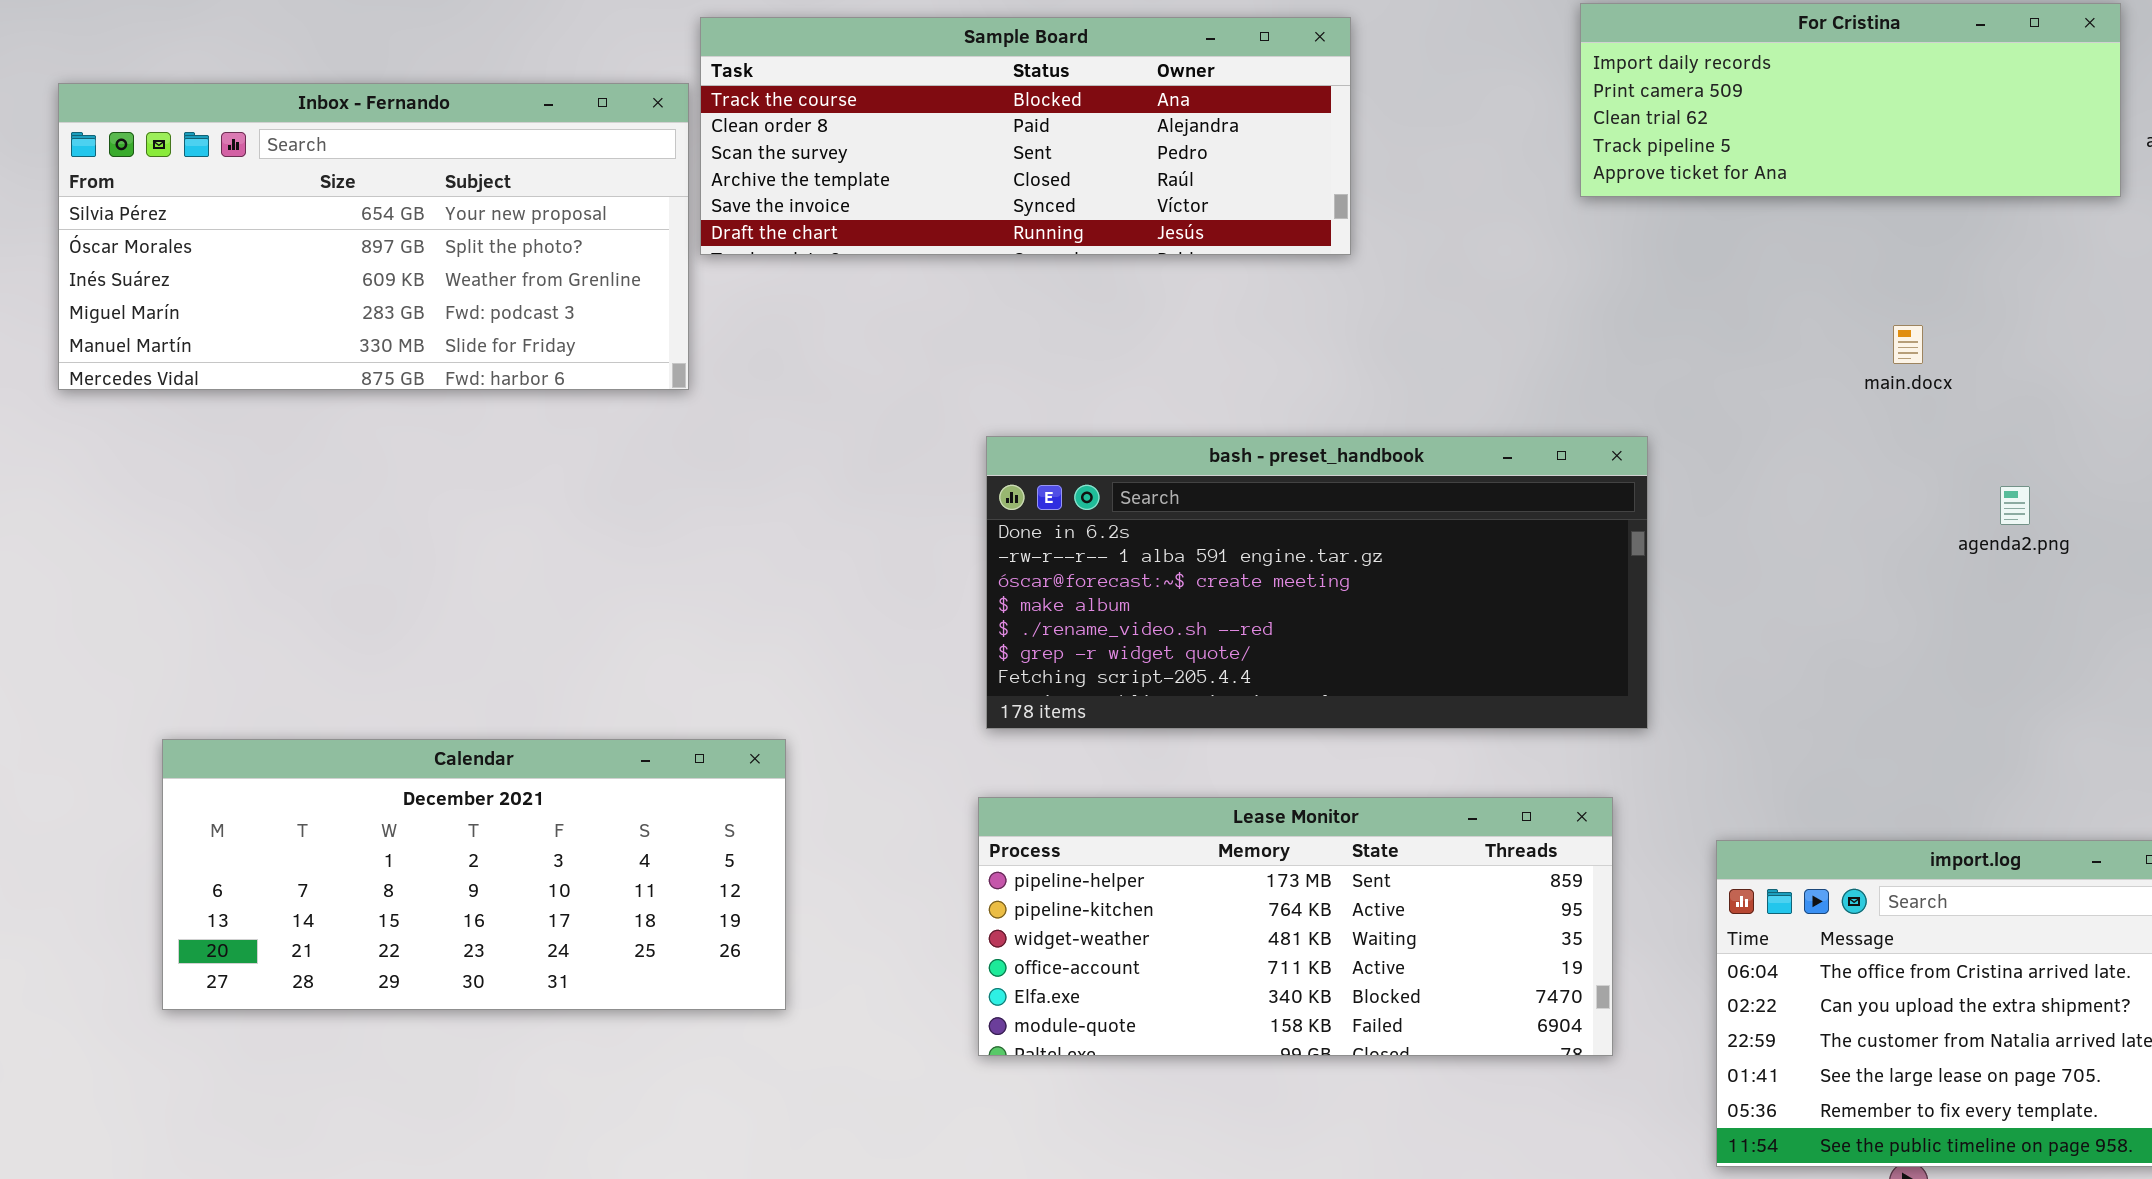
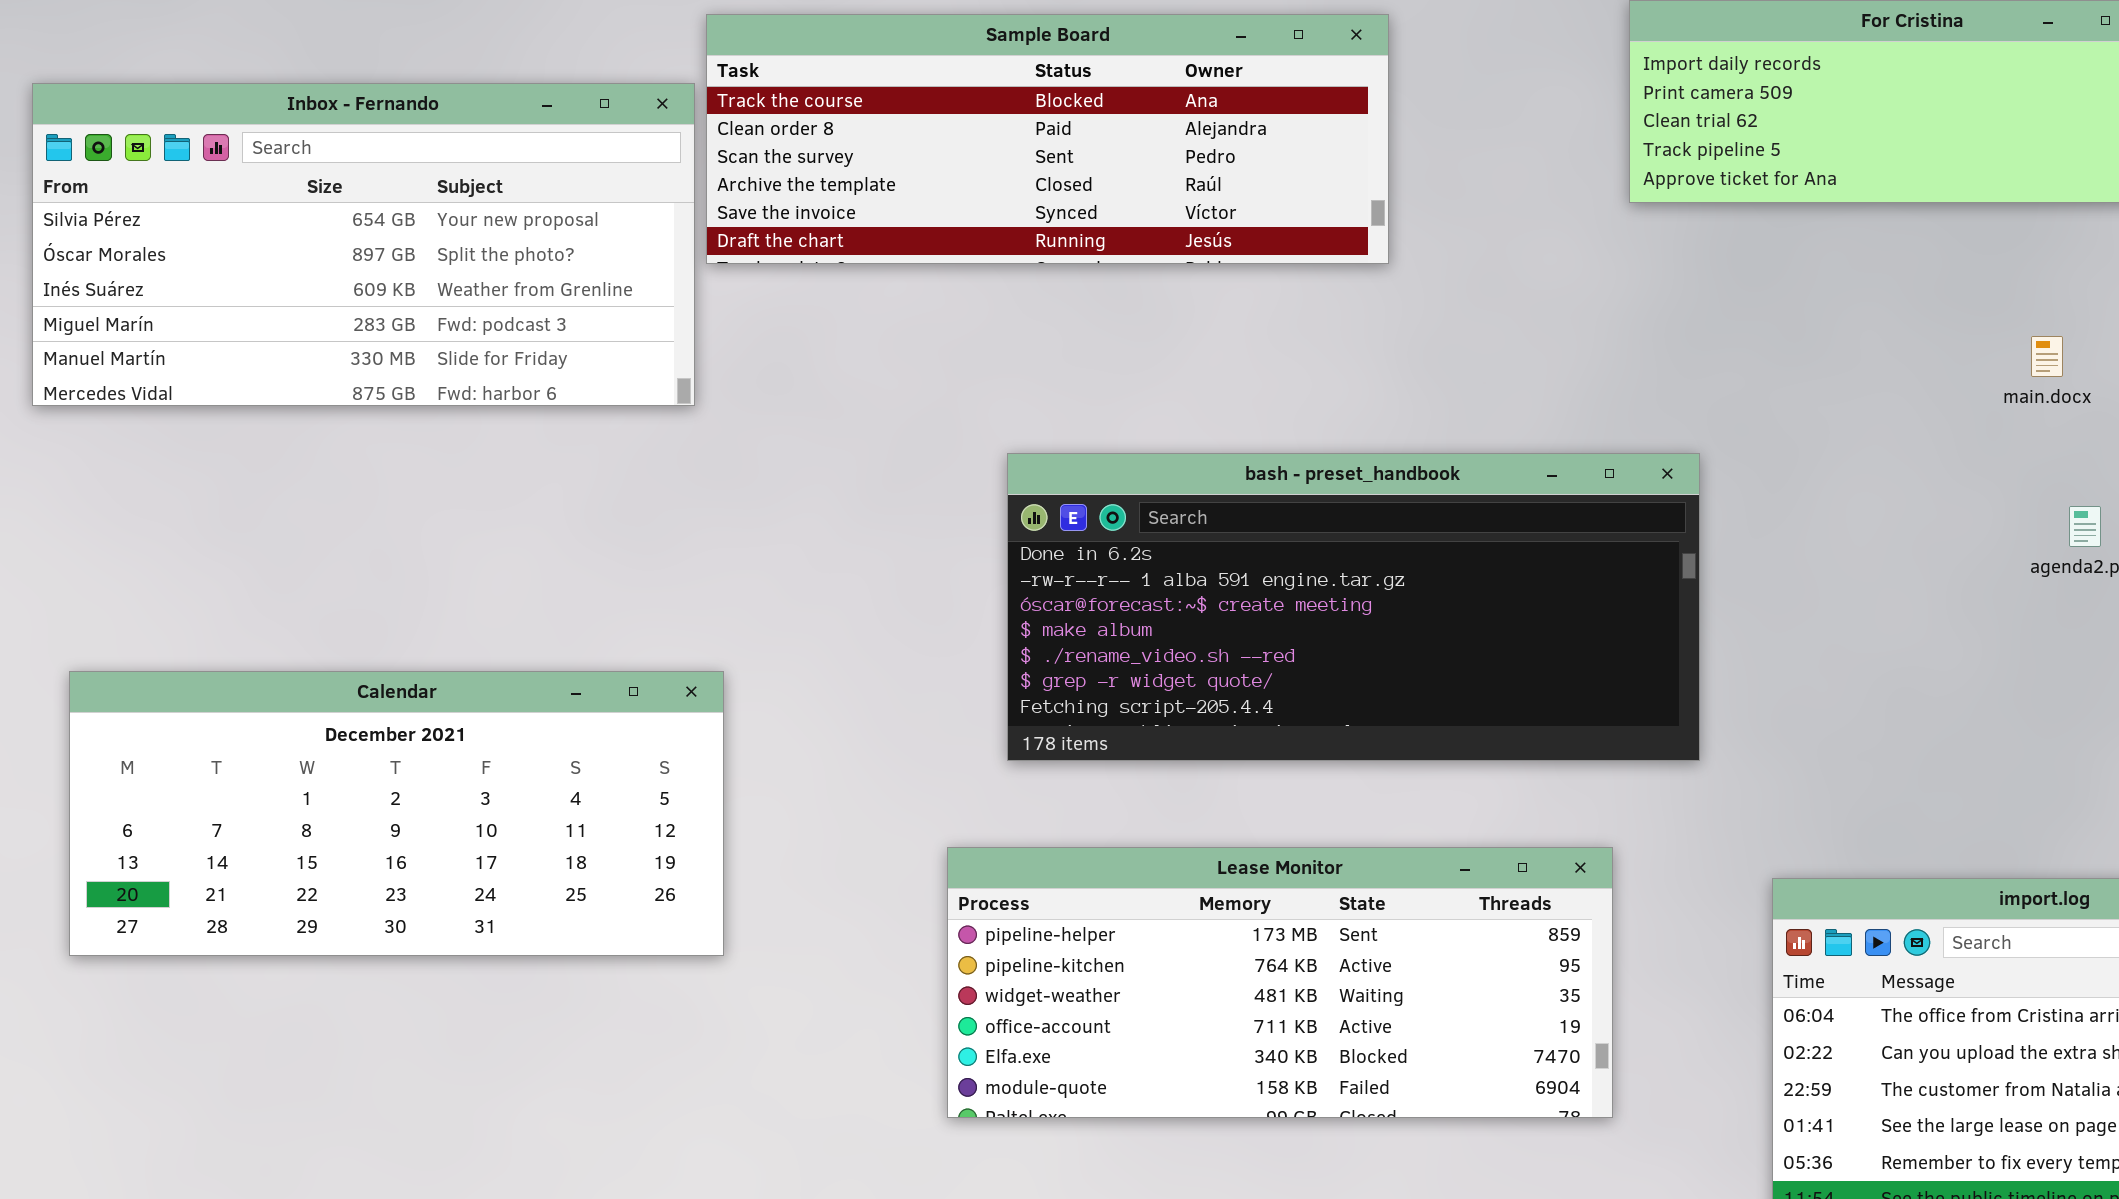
main.docx: [1893,325,1923,364] -> [2031,336,2063,377], moved
Calendar: [162,739,786,1010] -> [69,671,724,956], moved
Lease Monitor: [978,797,1613,1056] -> [947,847,1613,1118], moved

